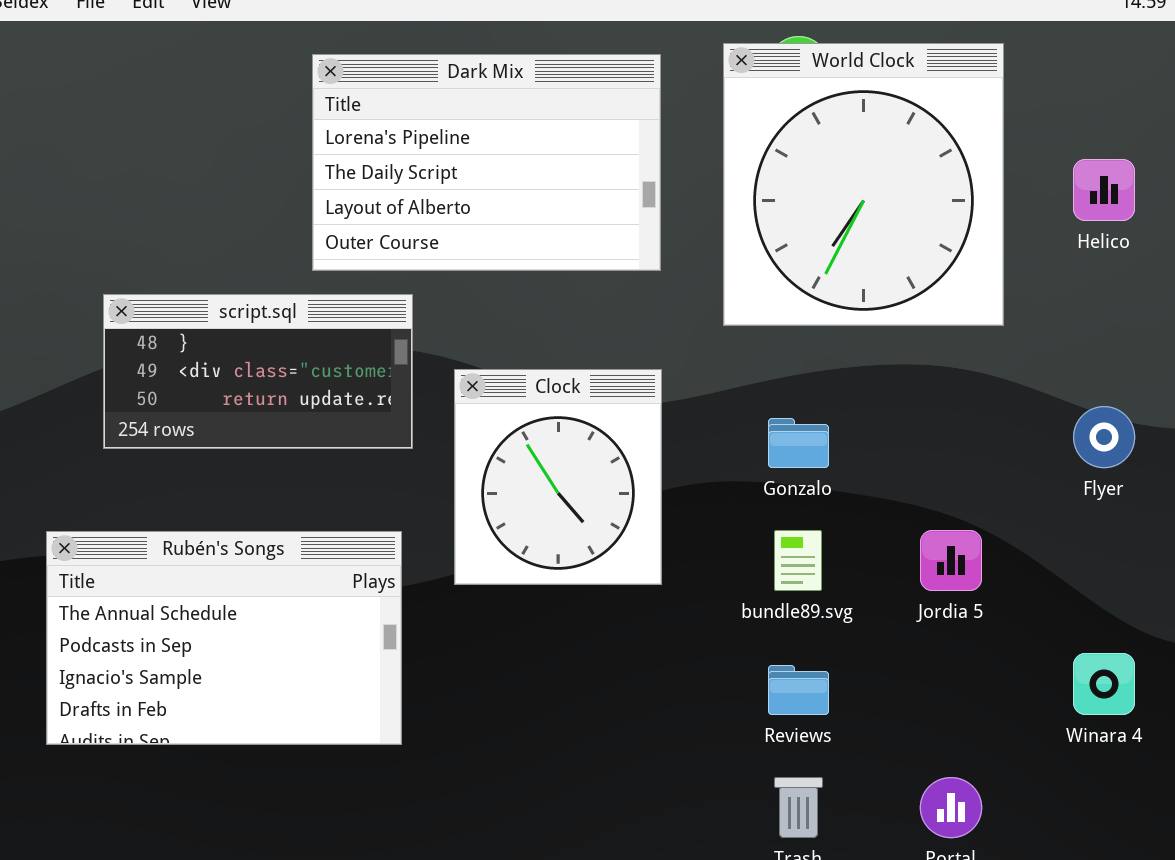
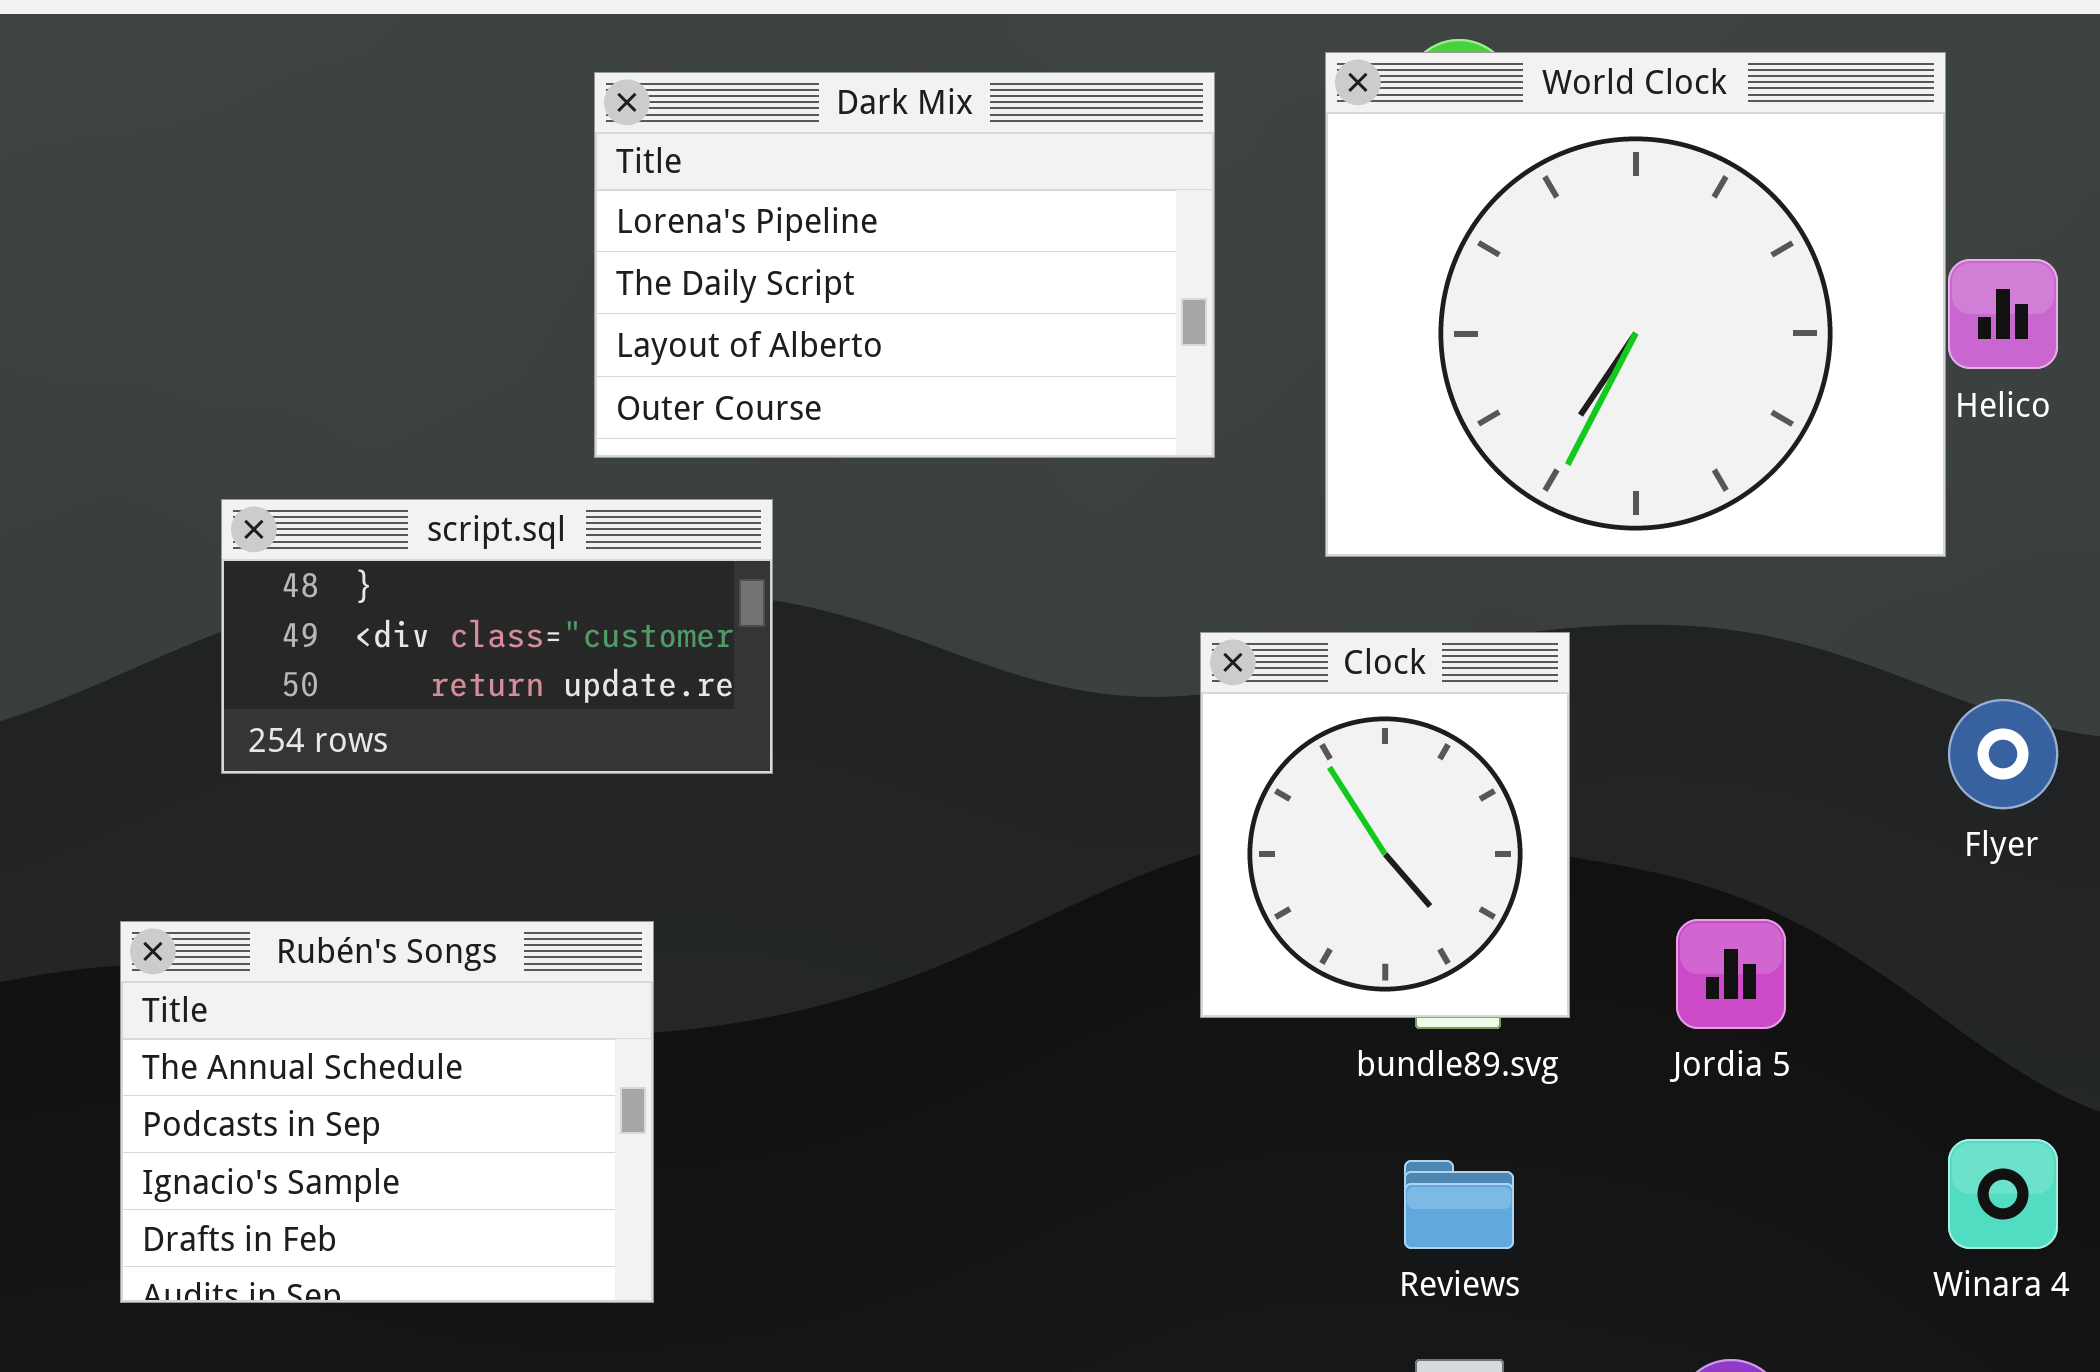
World Clock: [723,43,1004,326] -> [1325,52,1946,557], resized
Clock: [454,369,662,585] -> [1200,632,1570,1018], moved
Rubén's Songs: [46,531,402,745] -> [120,921,654,1303], resized

